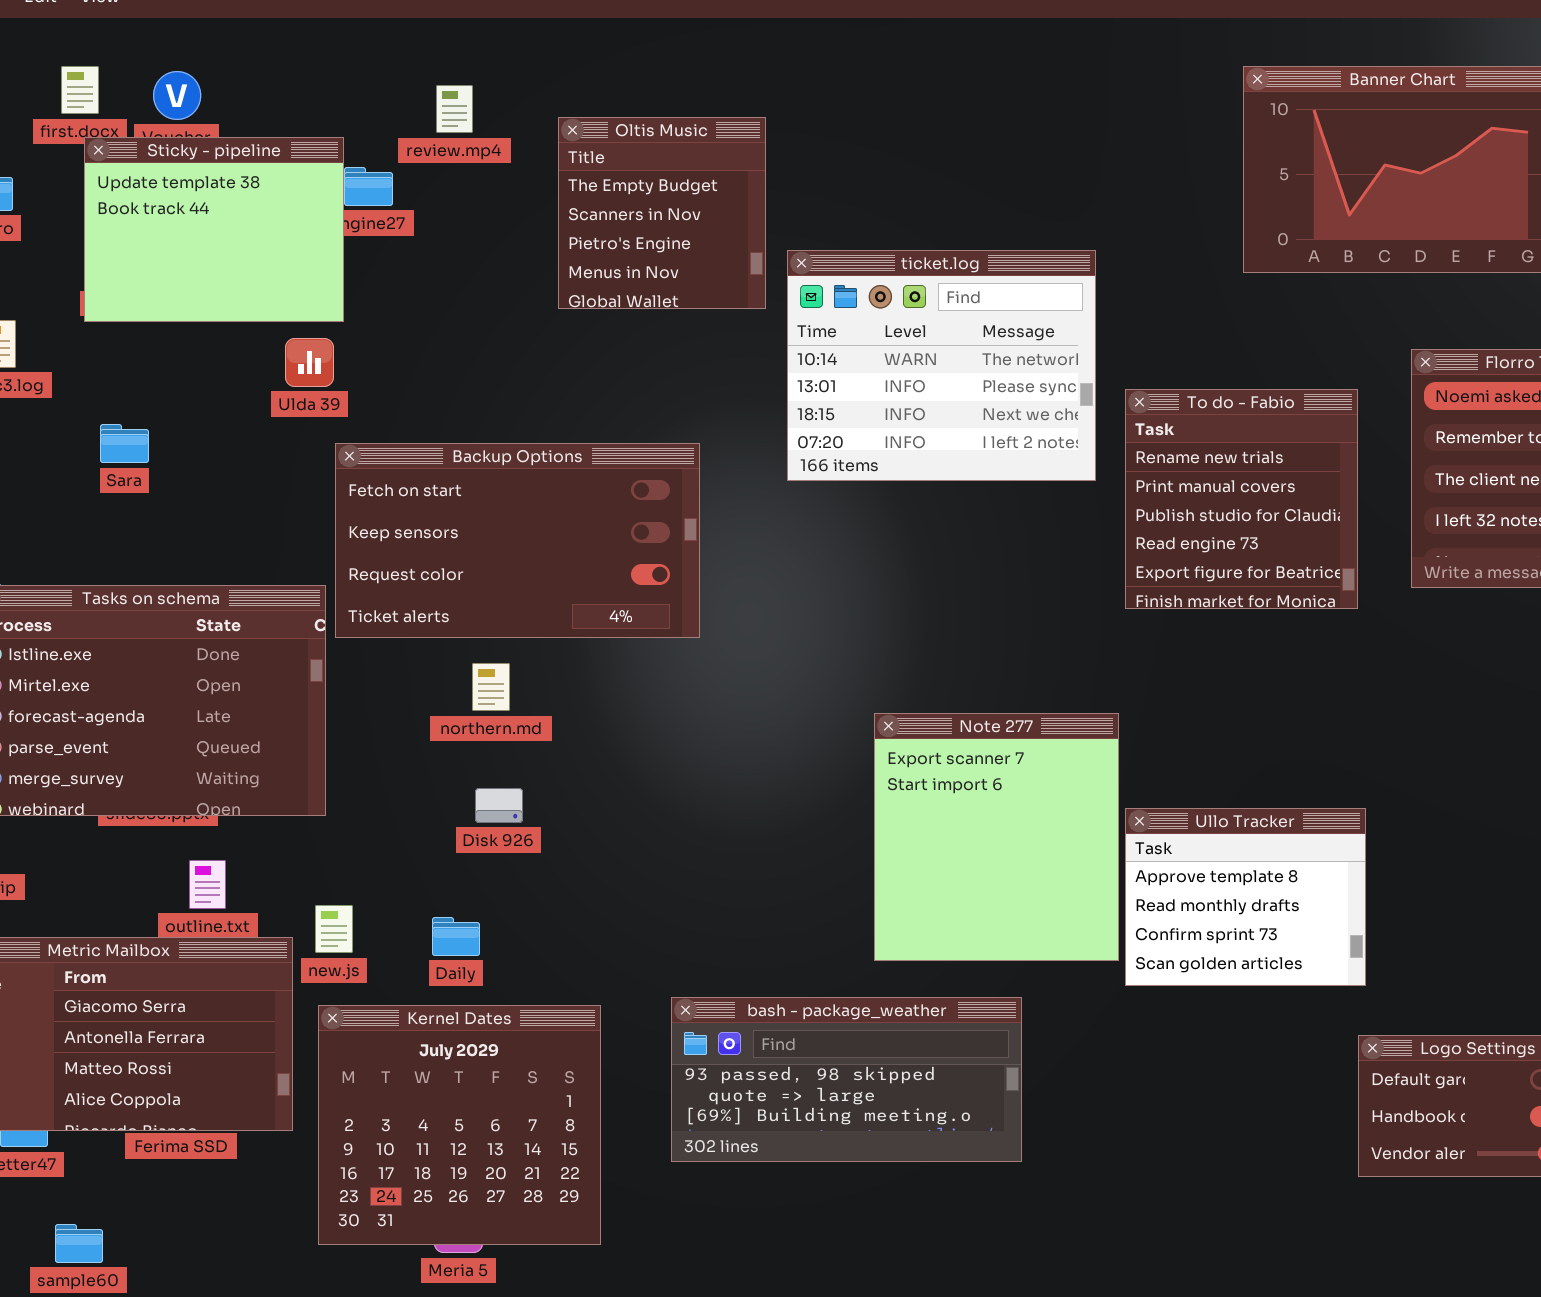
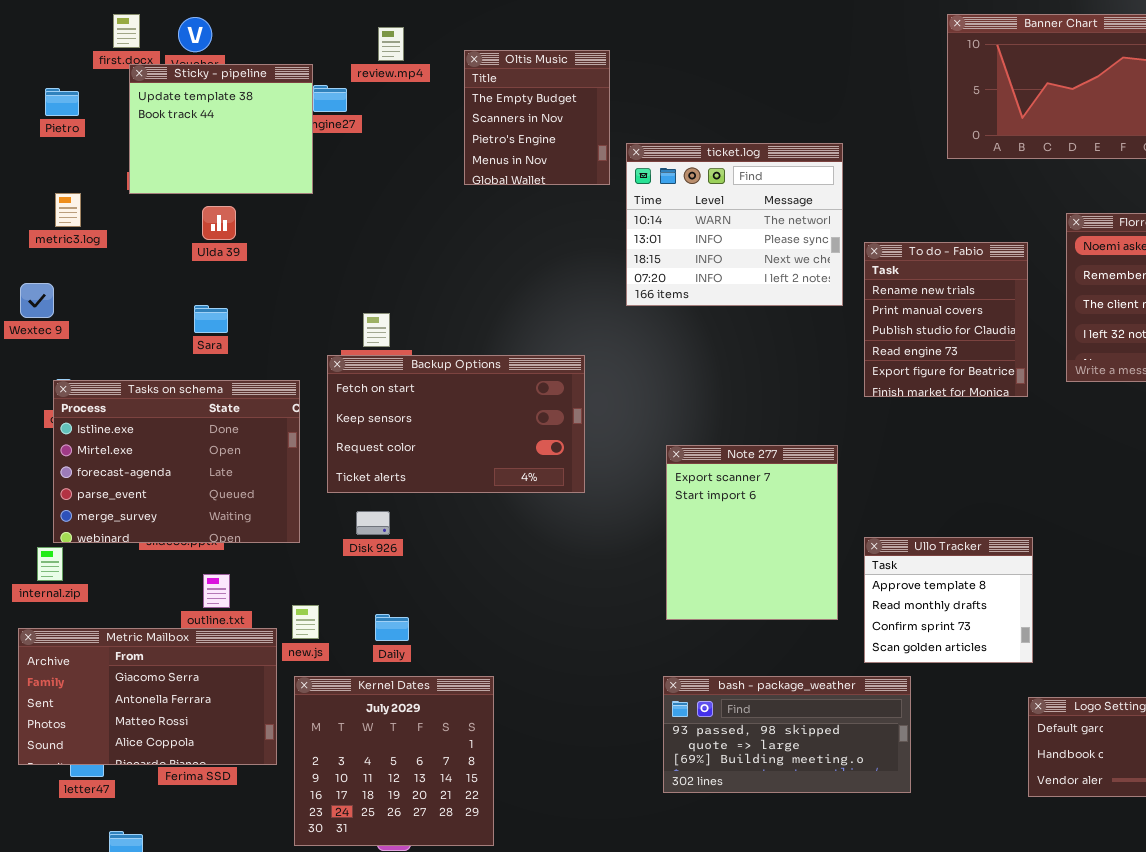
Ulda 39: [285,338,334,387] -> [202,206,236,240], moved
Sara: [100,424,149,463] -> [194,305,228,333], moved
Backup Options: [335,443,700,638] -> [327,355,585,493], moved
Note 277: [874,713,1119,961] -> [666,445,838,620], moved
Disk 926: [475,788,523,823] -> [356,511,390,535], moved
bash - package_weather: [671,997,1022,1162] -> [663,676,911,793], moved

